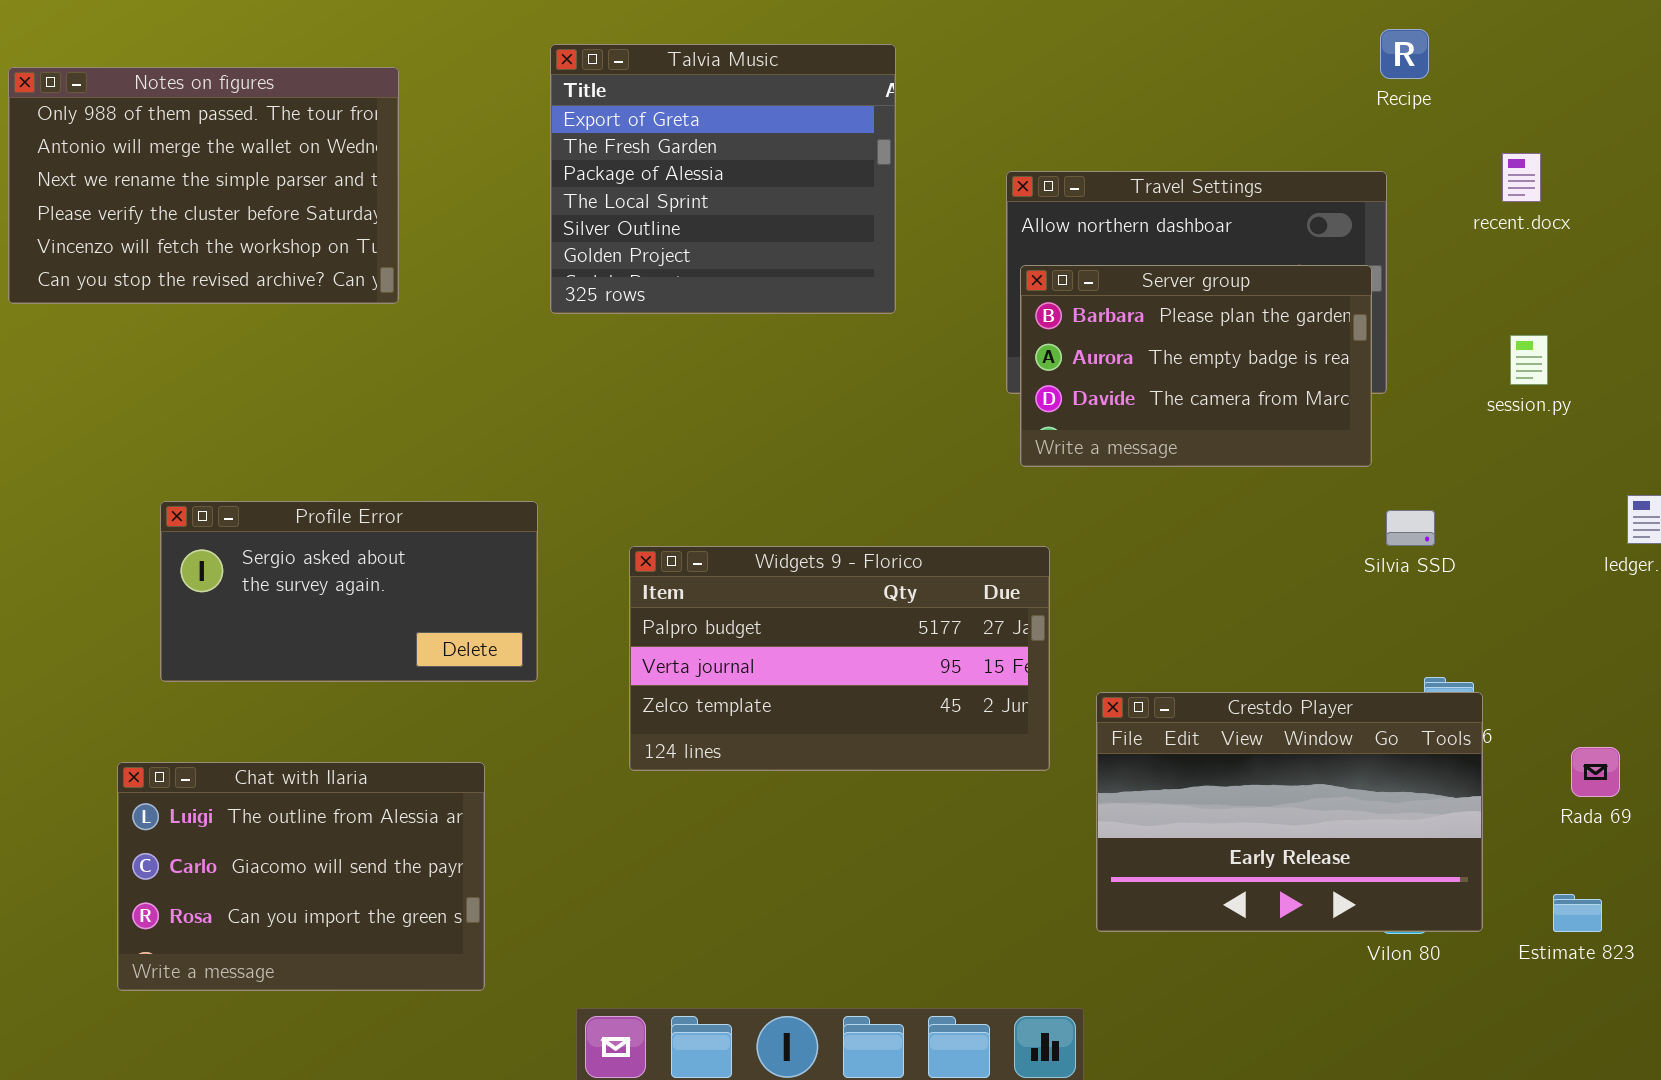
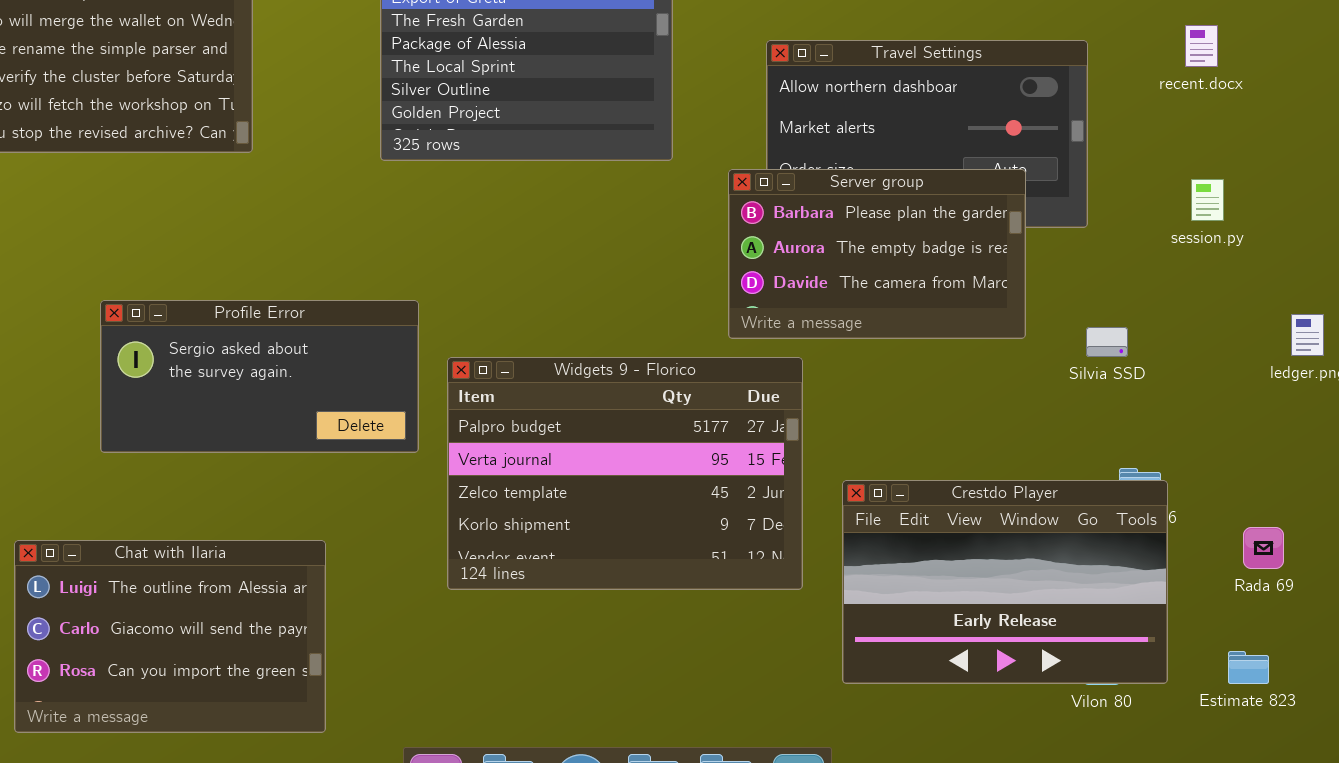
Server group: [1020,265,1372,467] -> [728,169,1026,339], moved
Profile Error: [160,501,538,682] -> [100,300,419,453], moved
Widgets 9 - Florico: [629,546,1050,771] -> [447,357,803,590], resized

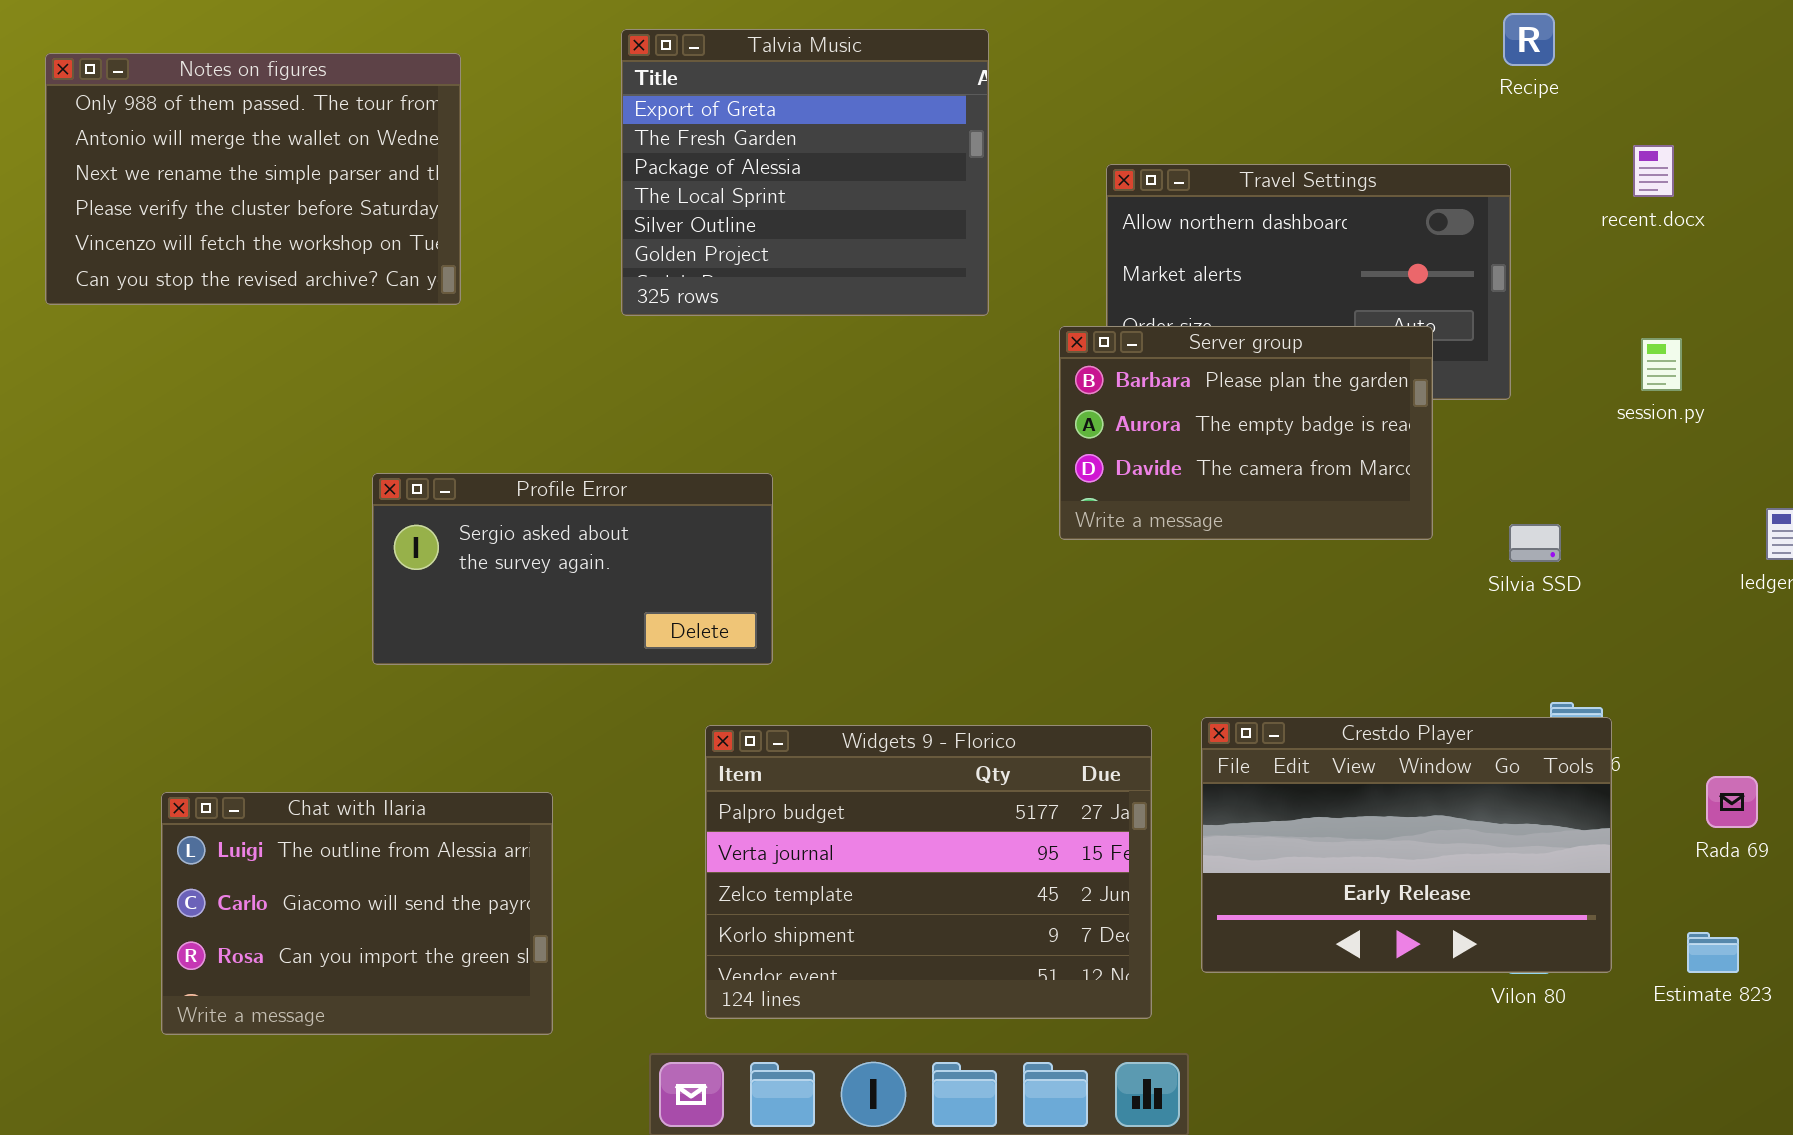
Profile Error: [100,300,419,453] -> [372,473,773,665], moved
Widgets 9 - Florico: [447,357,803,590] -> [705,725,1152,1019], moved

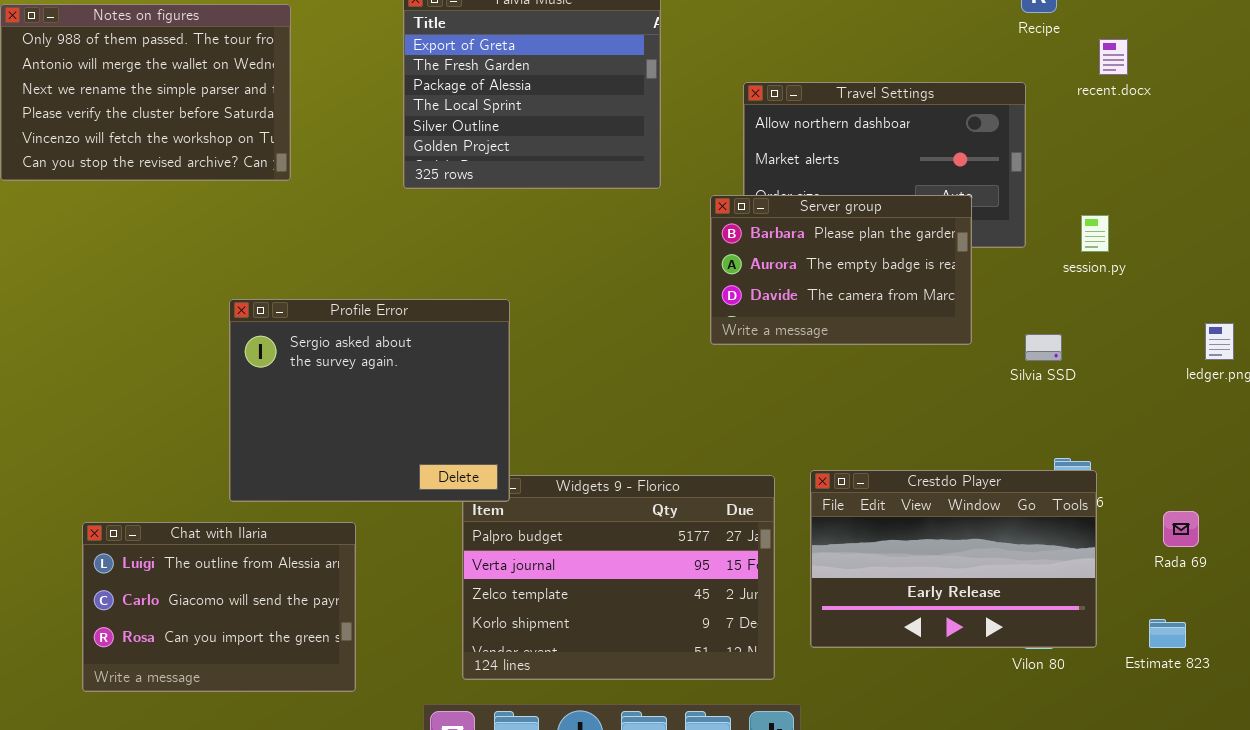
recent.docx: [1633,145,1674,197] -> [1099,39,1128,75], moved
session.py: [1641,338,1682,391] -> [1081,215,1109,252], moved
Profile Error: [372,473,773,665] -> [229,299,510,502], resized

